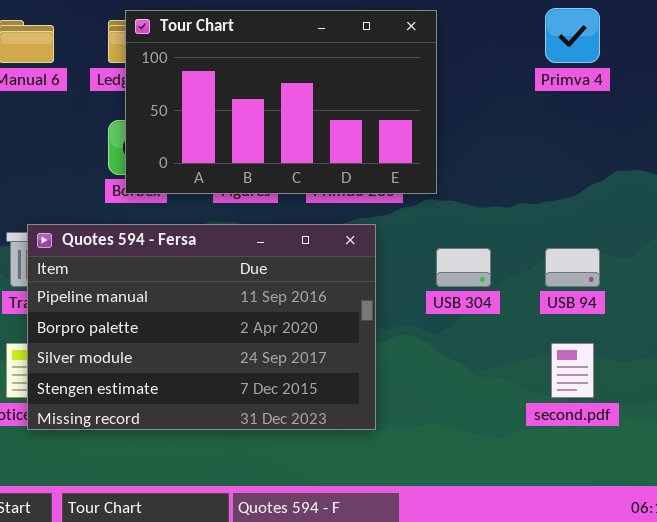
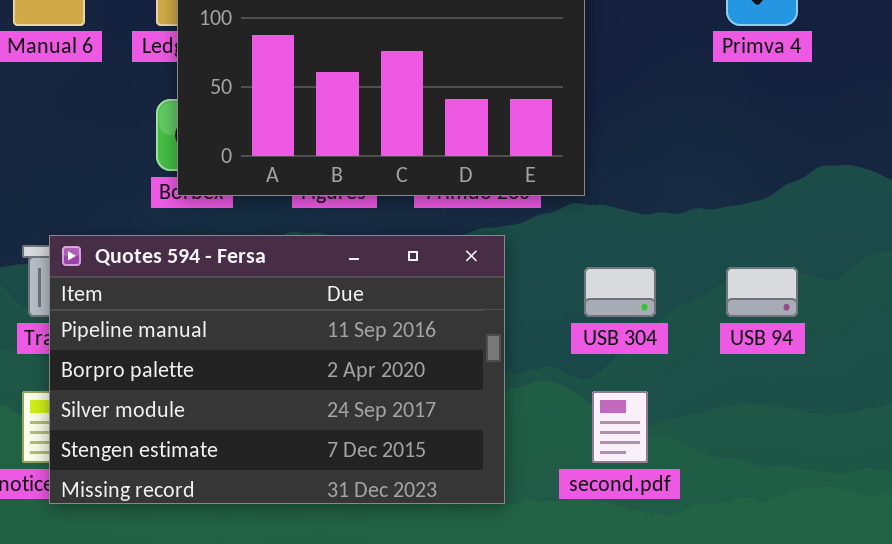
second.pdf: [551,343,594,398] -> [592,391,648,463], moved

